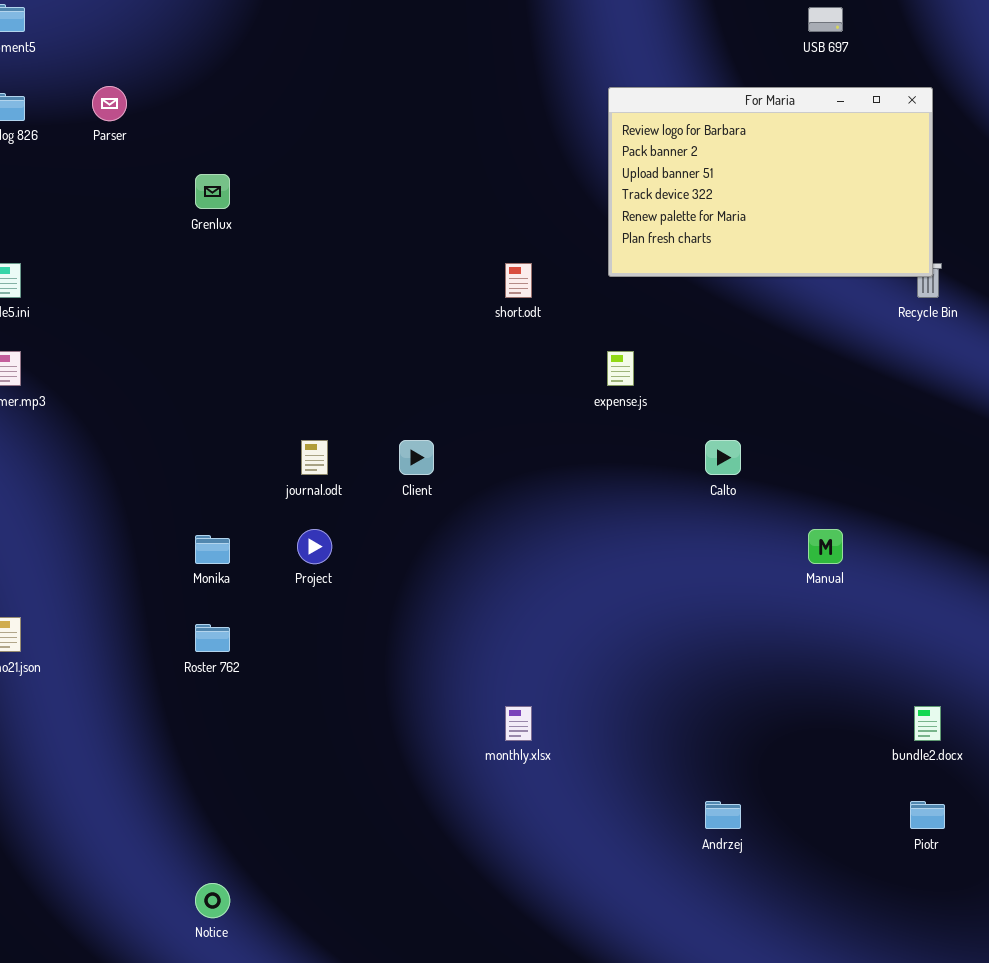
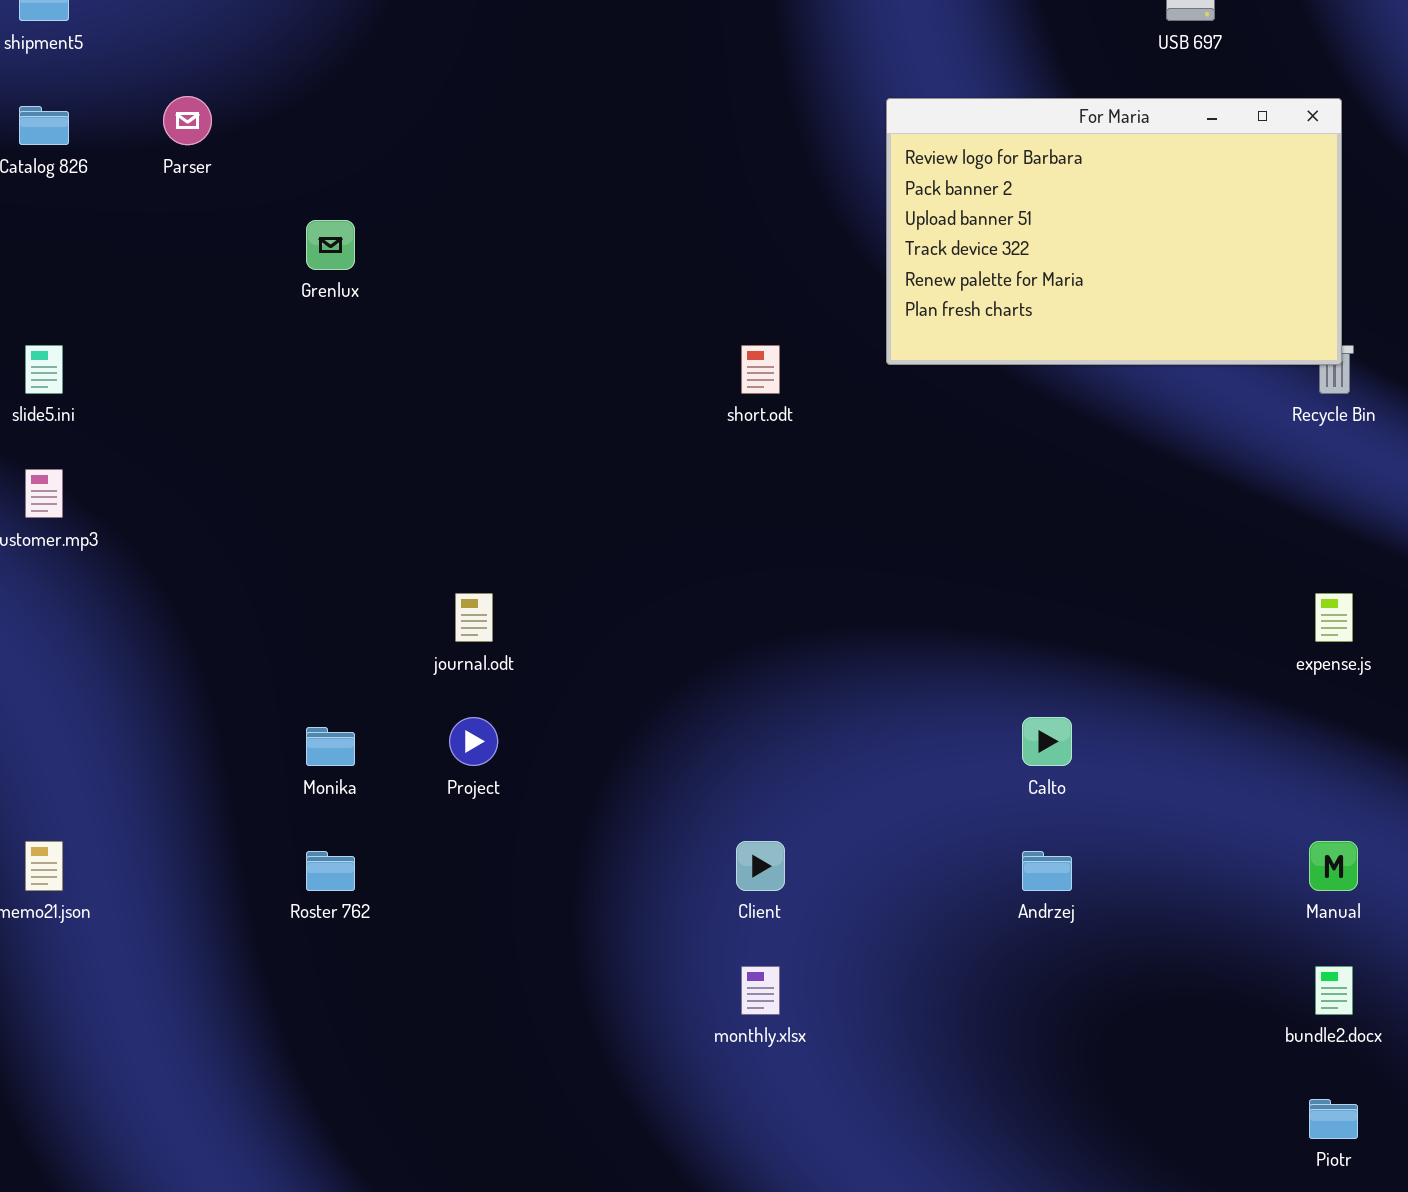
expense.js: [607,351,634,386] -> [1315,593,1353,642], moved
Client: [399,440,434,475] -> [736,841,785,891], moved
Calto: [705,440,741,475] -> [1022,717,1072,766], moved
Manual: [808,529,843,564] -> [1309,841,1358,891], moved
Andrzej: [705,801,741,829] -> [1022,851,1072,891], moved

